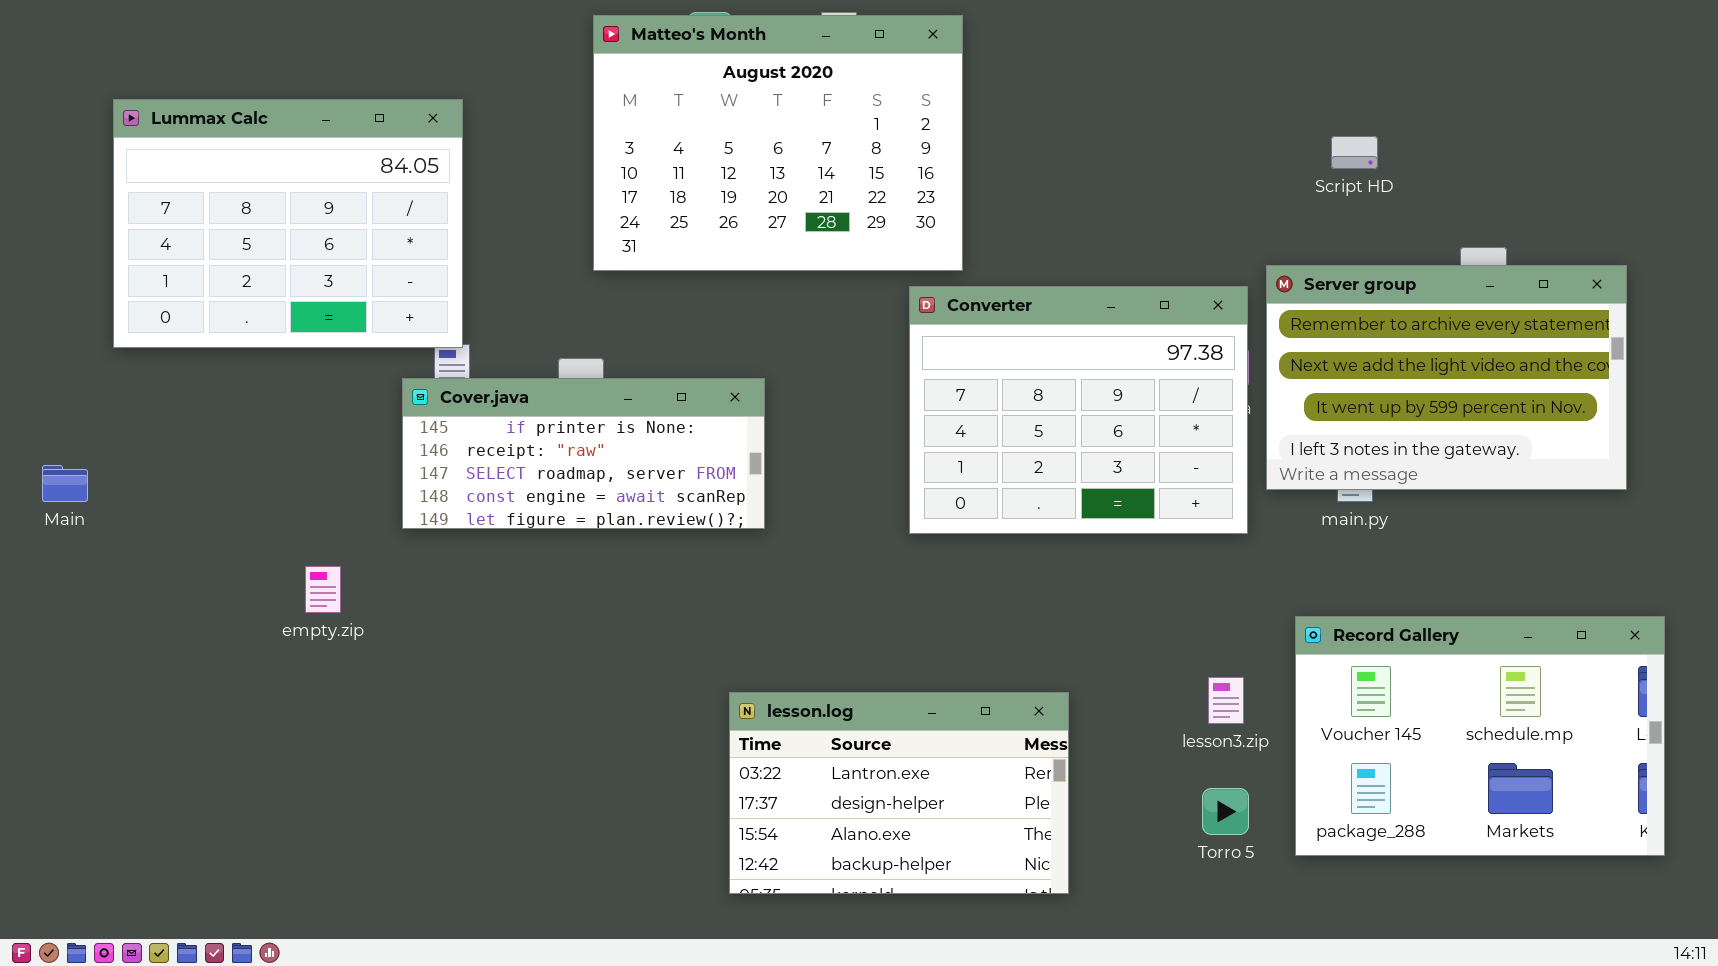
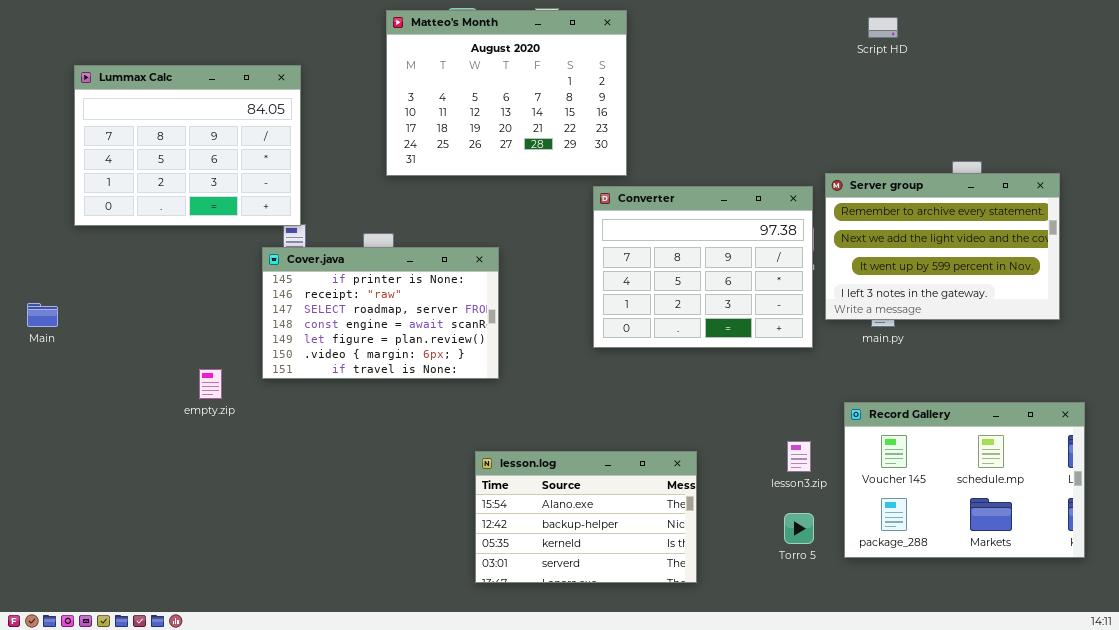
Script HD: [1331,136,1378,169] -> [868,17,898,38], moved
Cover.java: [402,378,765,529] -> [262,247,499,379], resized
lesson.log: [729,692,1069,894] -> [475,451,697,583], scrolled down 2 rows

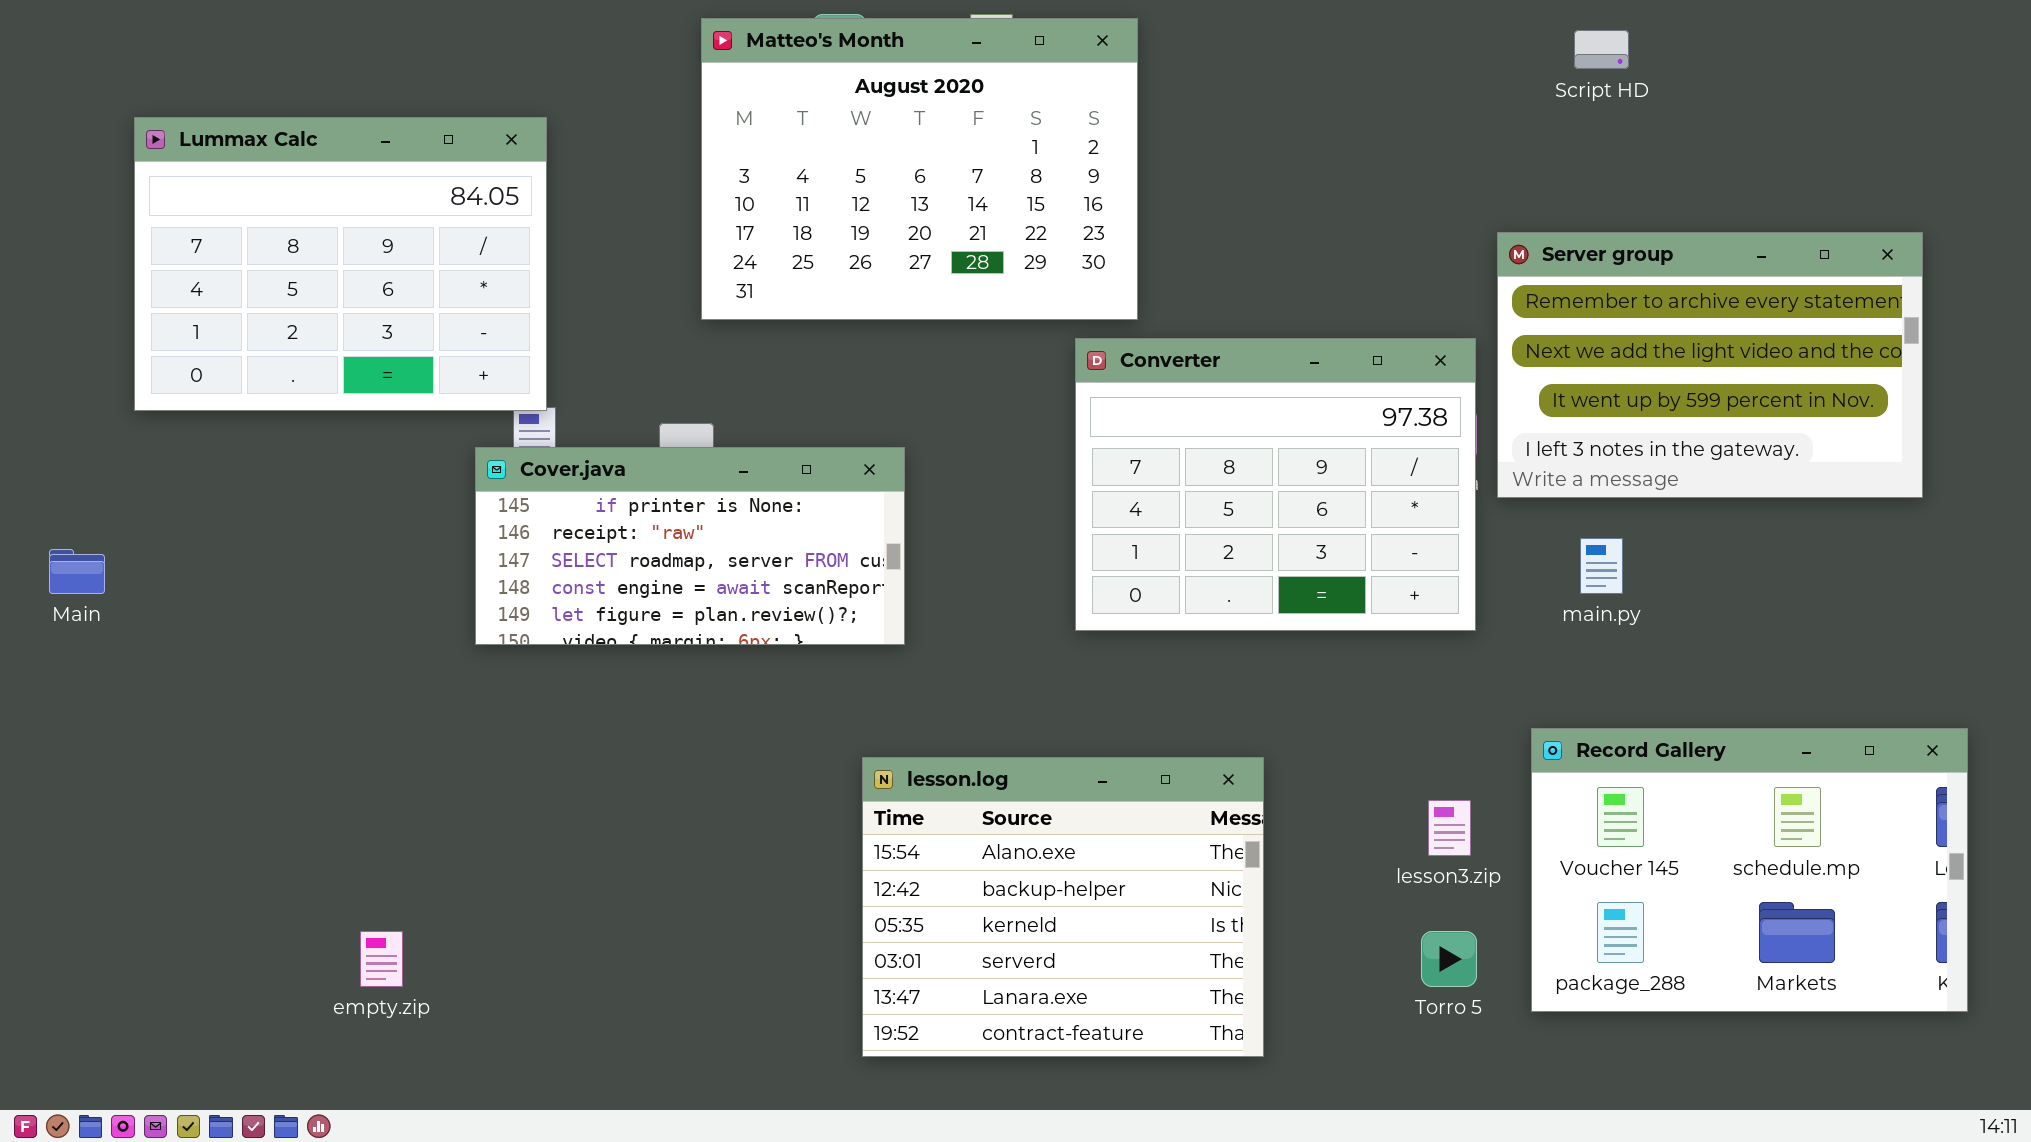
Server group: [825,173,1060,320] -> [1497,232,1923,498], moved
Cover.java: [262,247,499,379] -> [475,447,905,645], resized
empty.zip: [199,369,222,399] -> [360,931,403,987], moved
lesson.log: [475,451,697,583] -> [862,757,1264,1057], resized

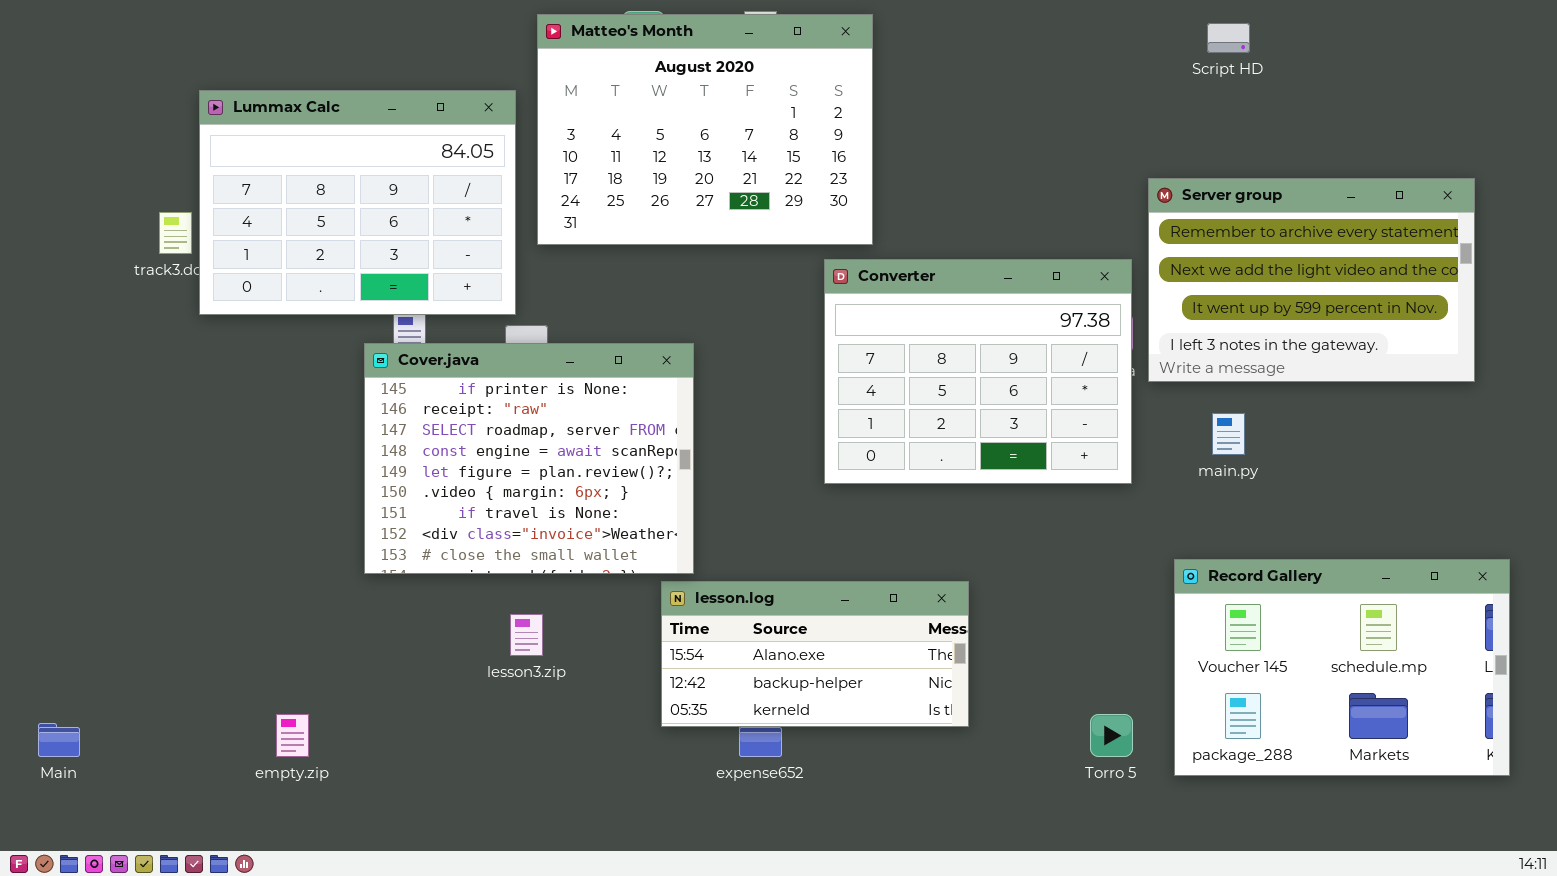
Lummax Calc: [134,117,547,411] -> [199,90,516,315], moved
Cover.java: [475,447,905,645] -> [364,343,694,574], resized
Main: [49,549,105,594] -> [38,723,80,757], moved
lesson.log: [862,757,1264,1057] -> [661,581,969,727], resized
lesson3.zip: [1428,800,1471,856] -> [510,614,543,656], moved

